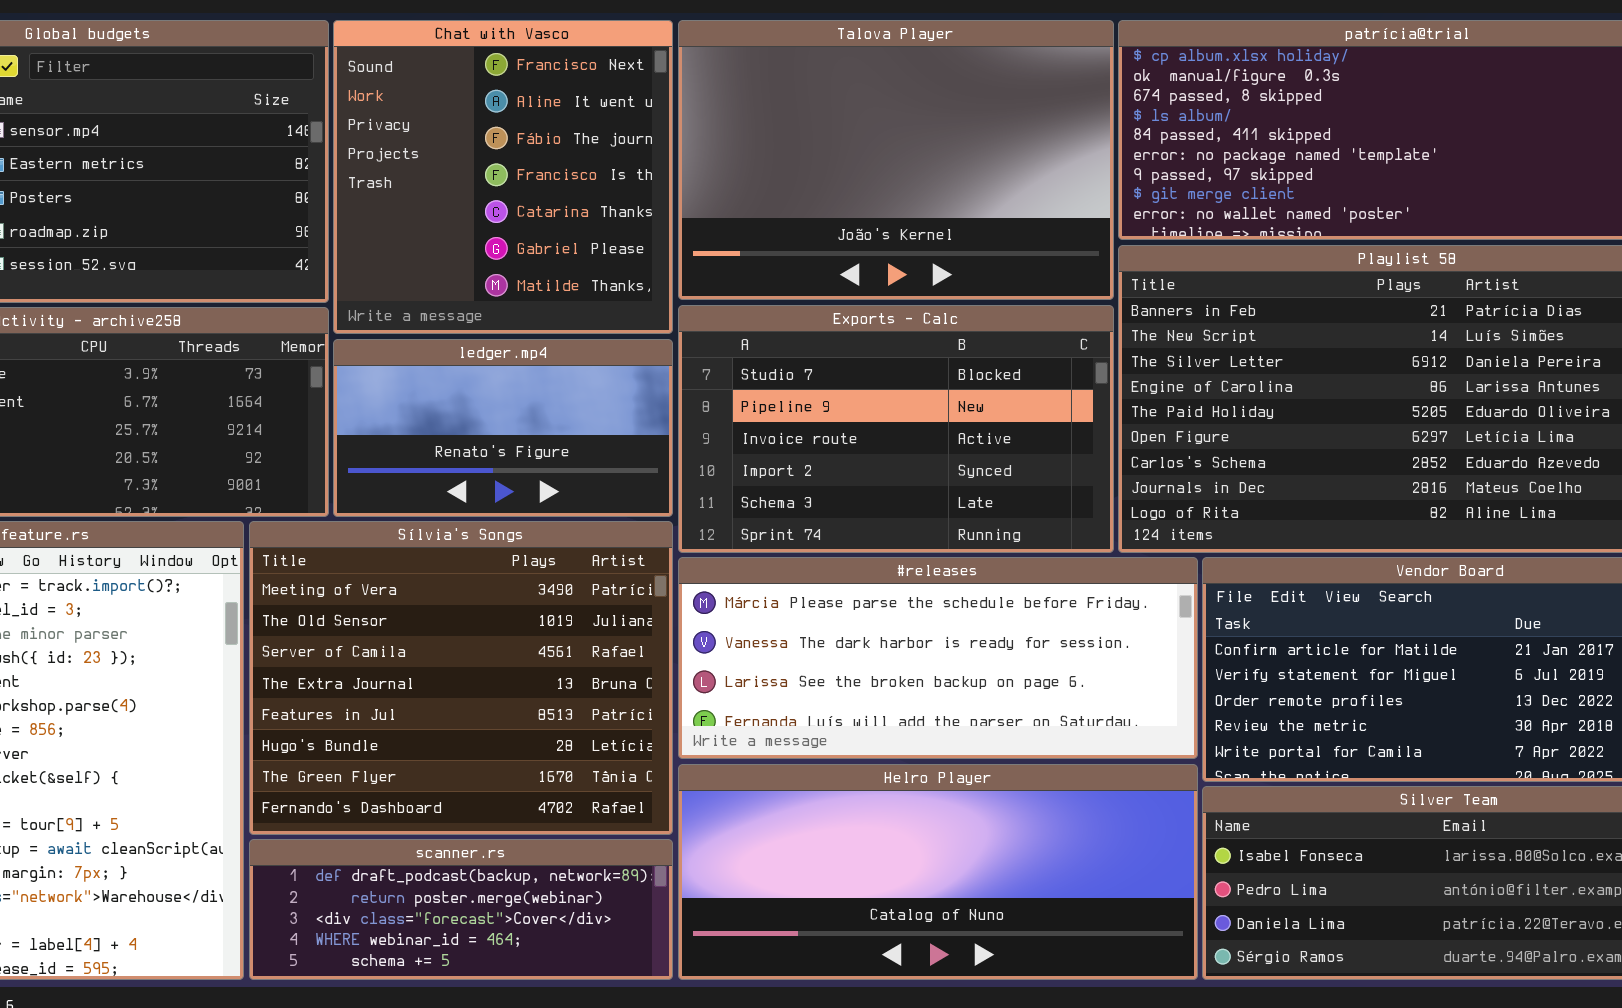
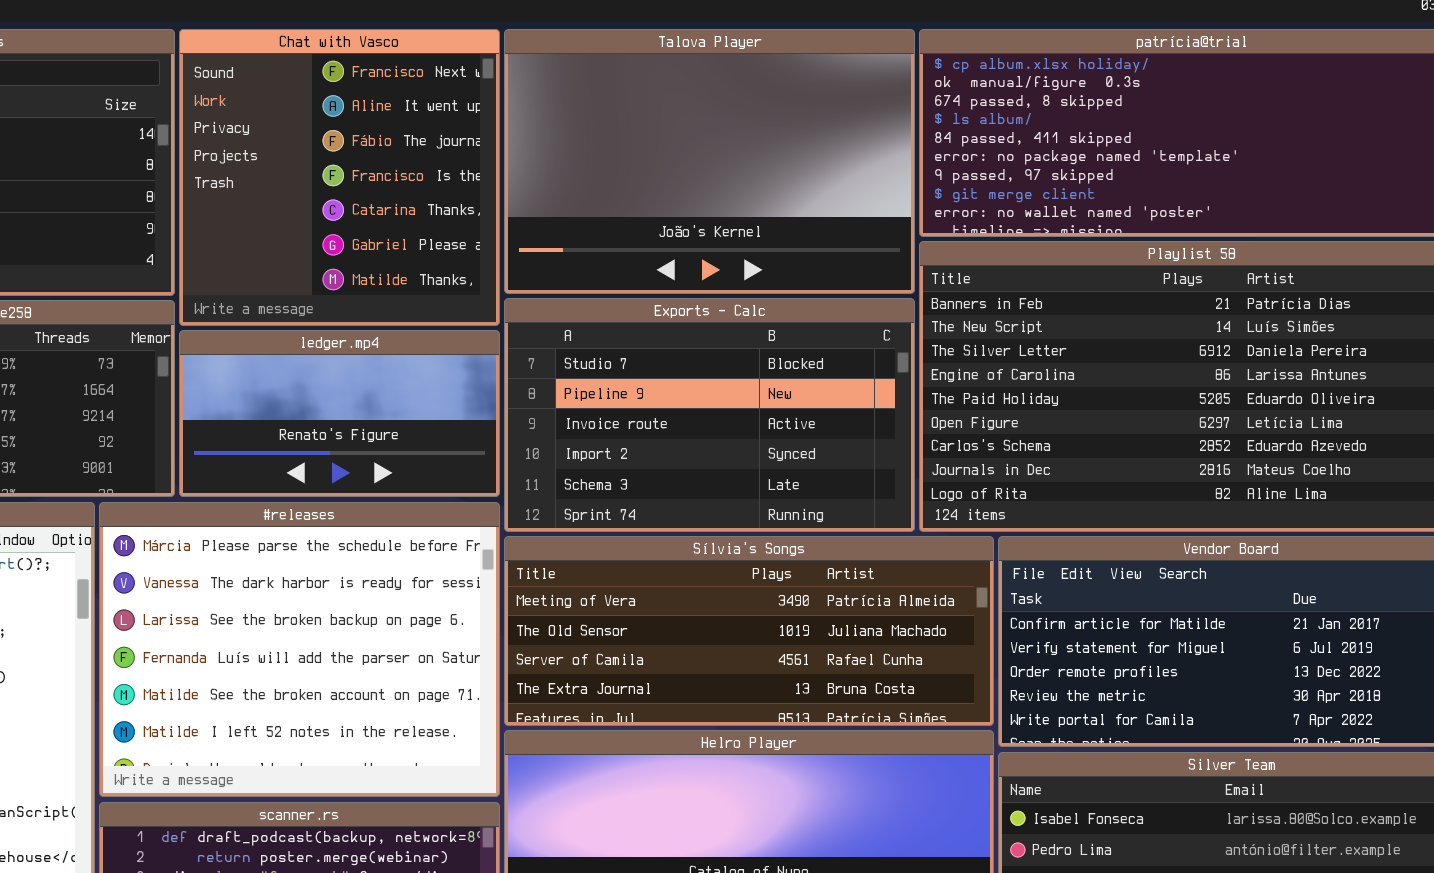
Sílvia's Songs: [249,521,673,835] -> [504,536,994,726], moved, resized
#releases: [678,557,1198,759] -> [99,502,500,797], moved, resized

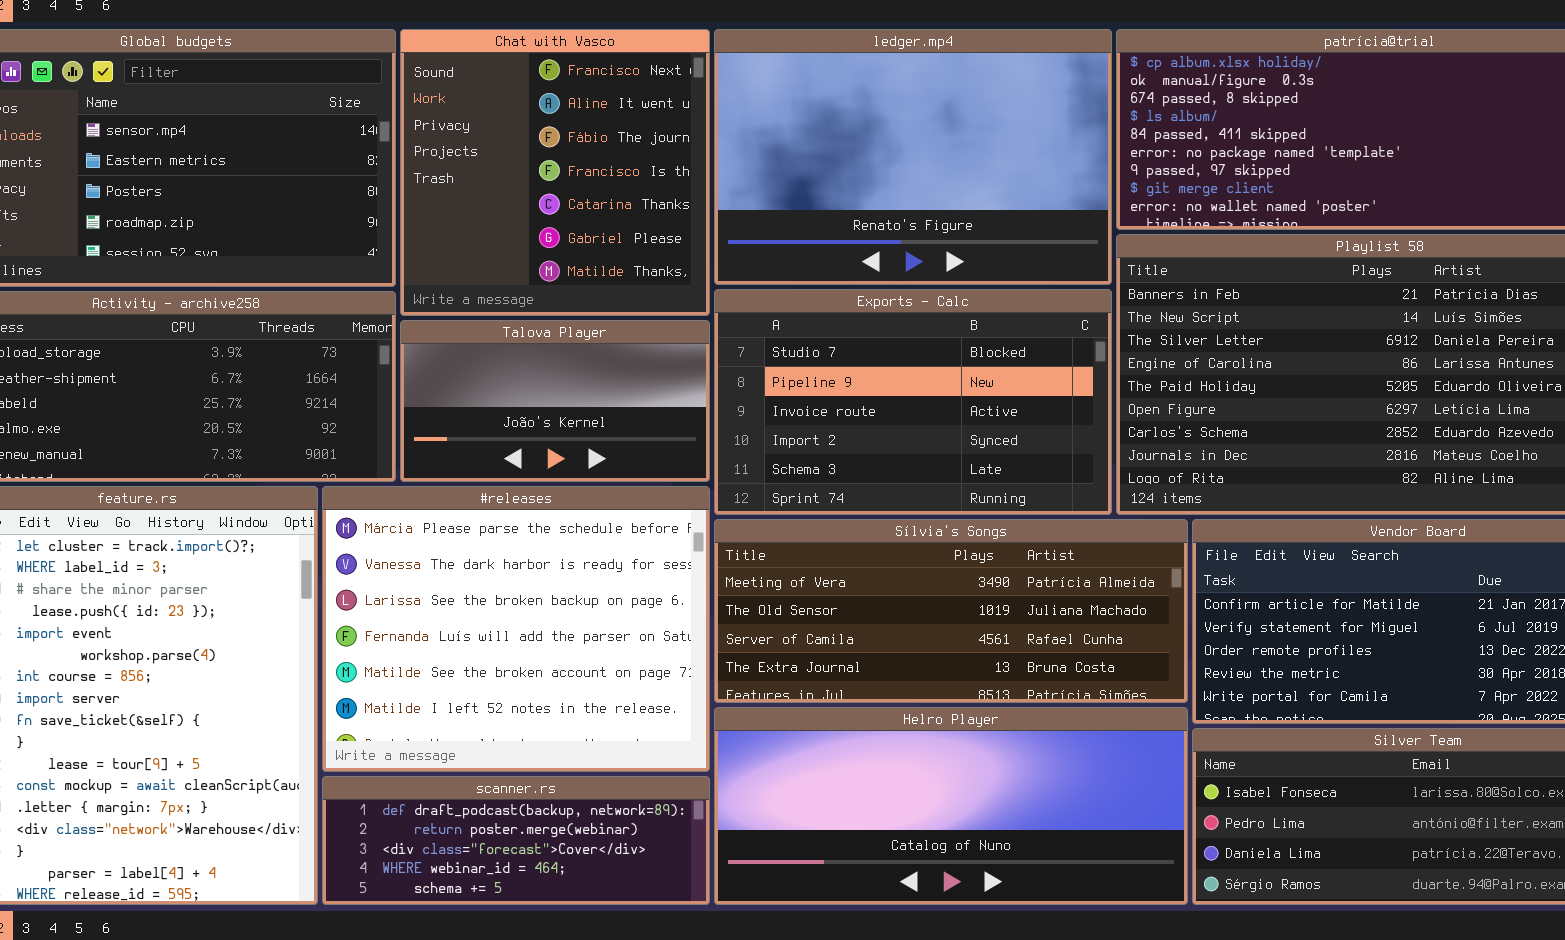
Talova Player: [504,29,915,294] -> [400,320,710,482], moved, resized
ledger.mp4: [179,330,500,497] -> [714,29,1112,285], moved, resized

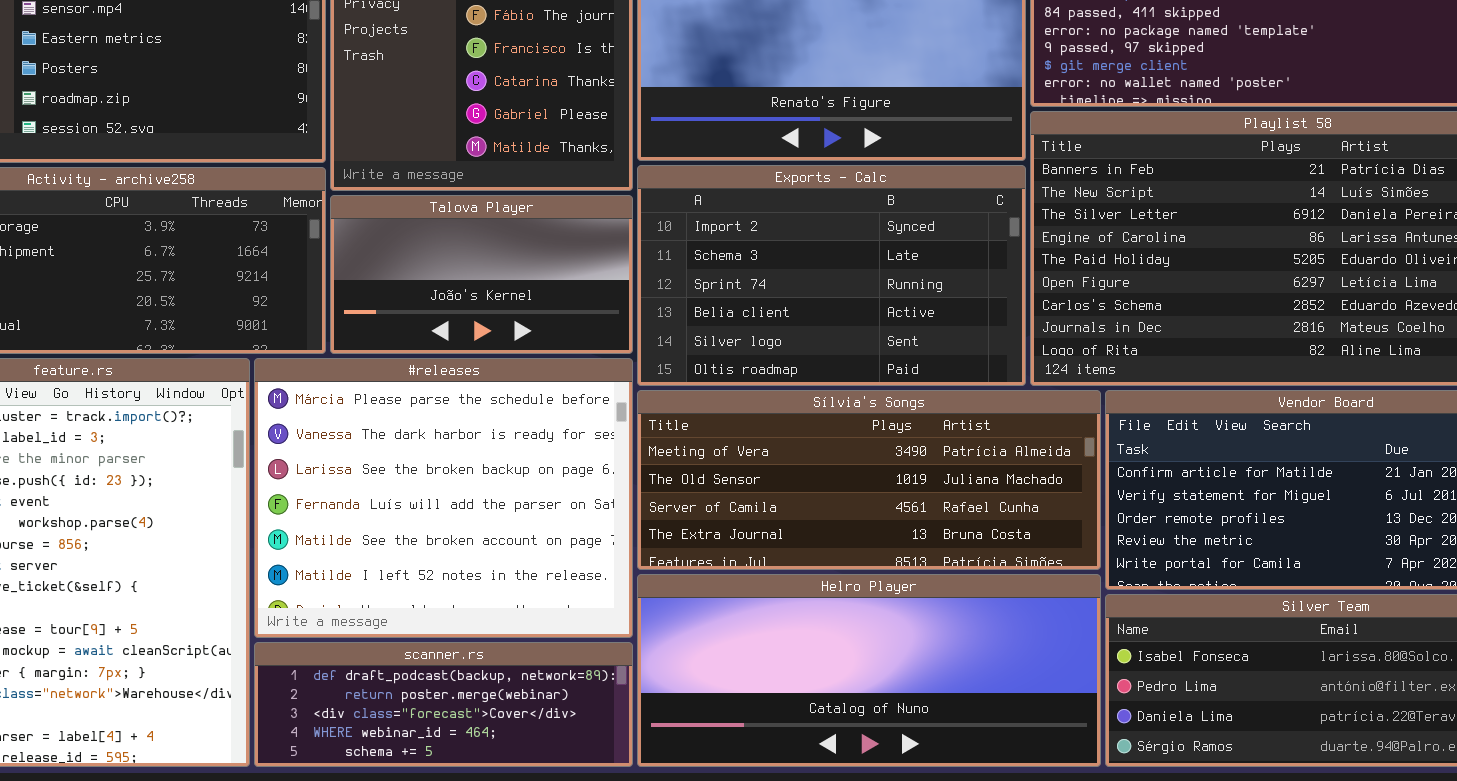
Exports - Calc: [714,289,1112,515] -> [637,165,1026,386], scrolled down 3 rows

